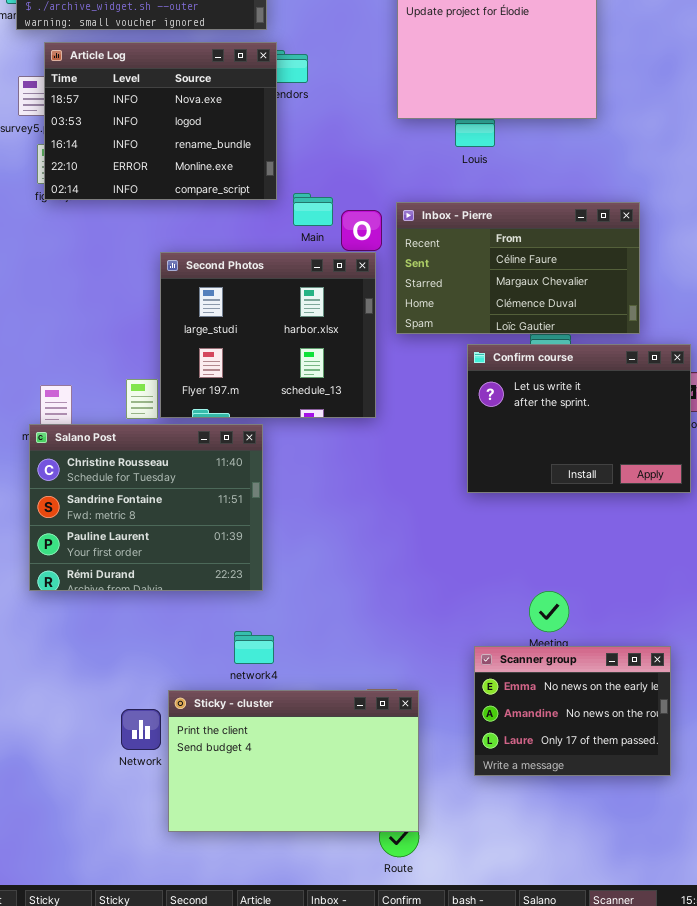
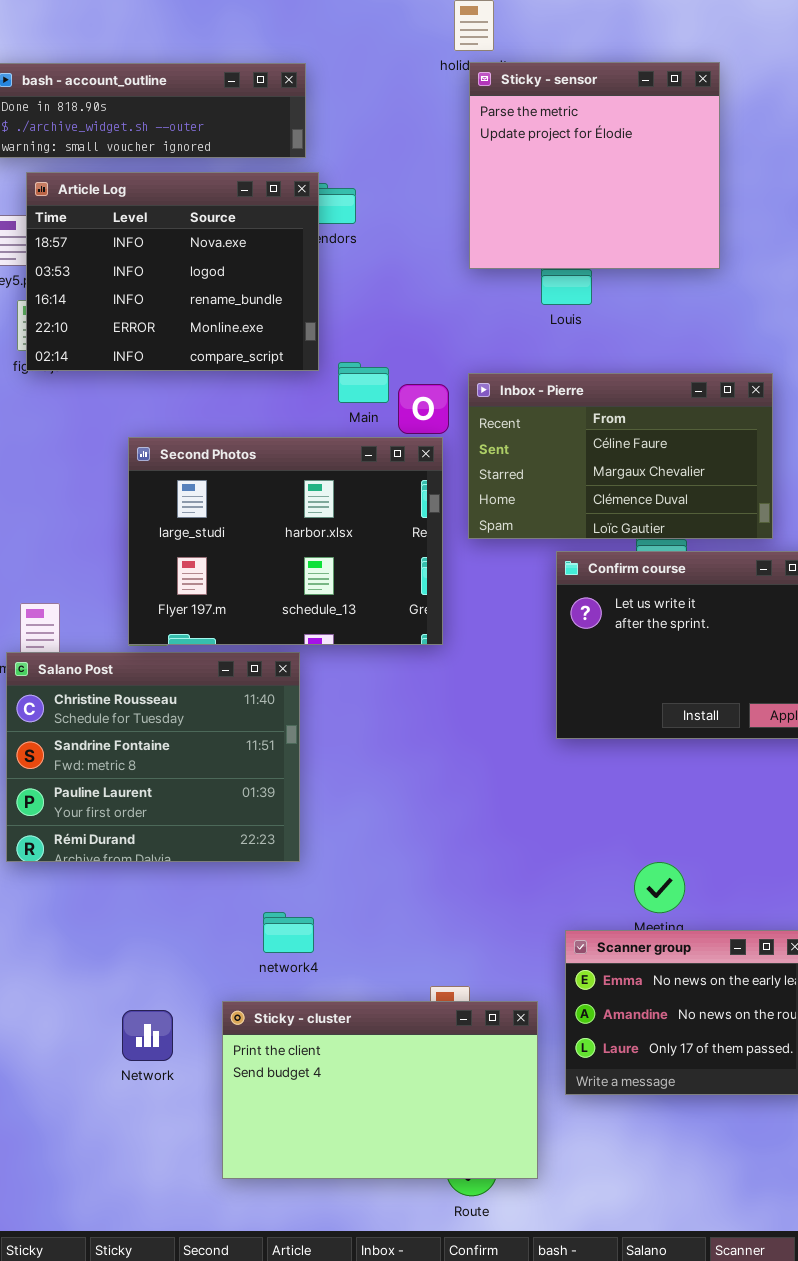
Second Photos: [160,252,376,418] -> [128,437,443,645], resized
Sticky - cluster: [168,690,419,832] -> [222,1001,538,1179], moved

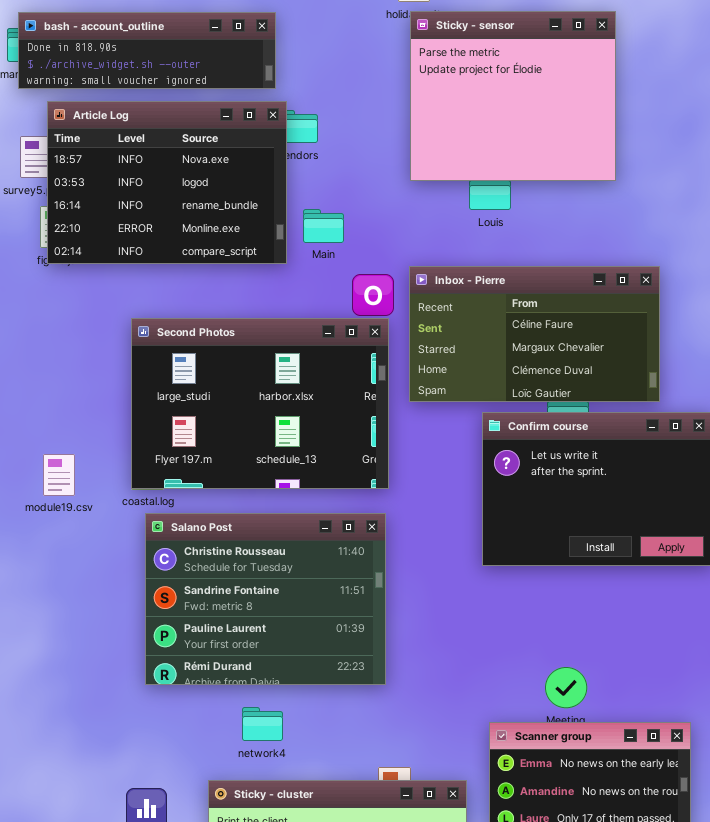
Main: [338,362,389,403] -> [303,209,344,243], moved
Salano Post: [6,652,300,862] -> [145,513,386,685], moved

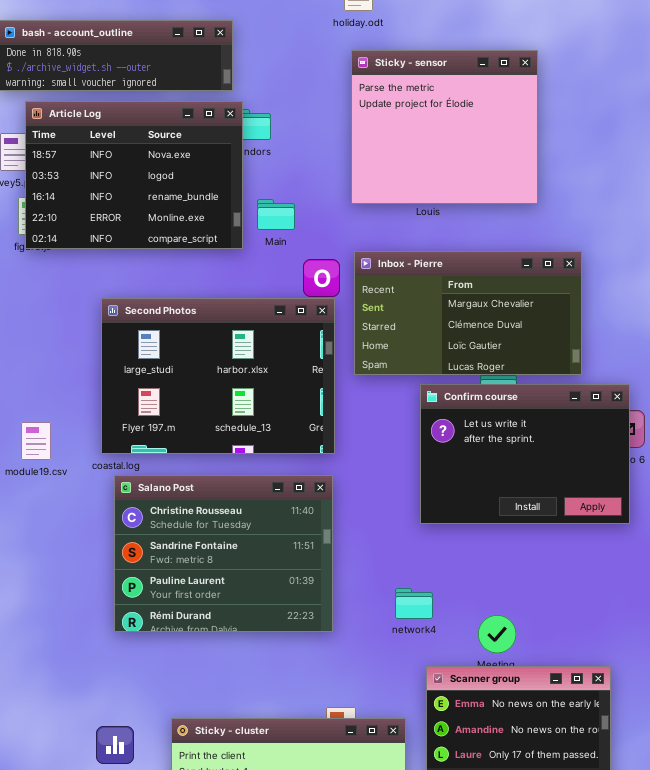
Sticky - sensor: [410,11,616,181] -> [351,50,538,204], moved
Inbox - Pierre: [409,266,660,402] -> [354,251,582,375], scrolled down 1 row
network4: [242,707,283,741] -> [395,588,433,619], moved

